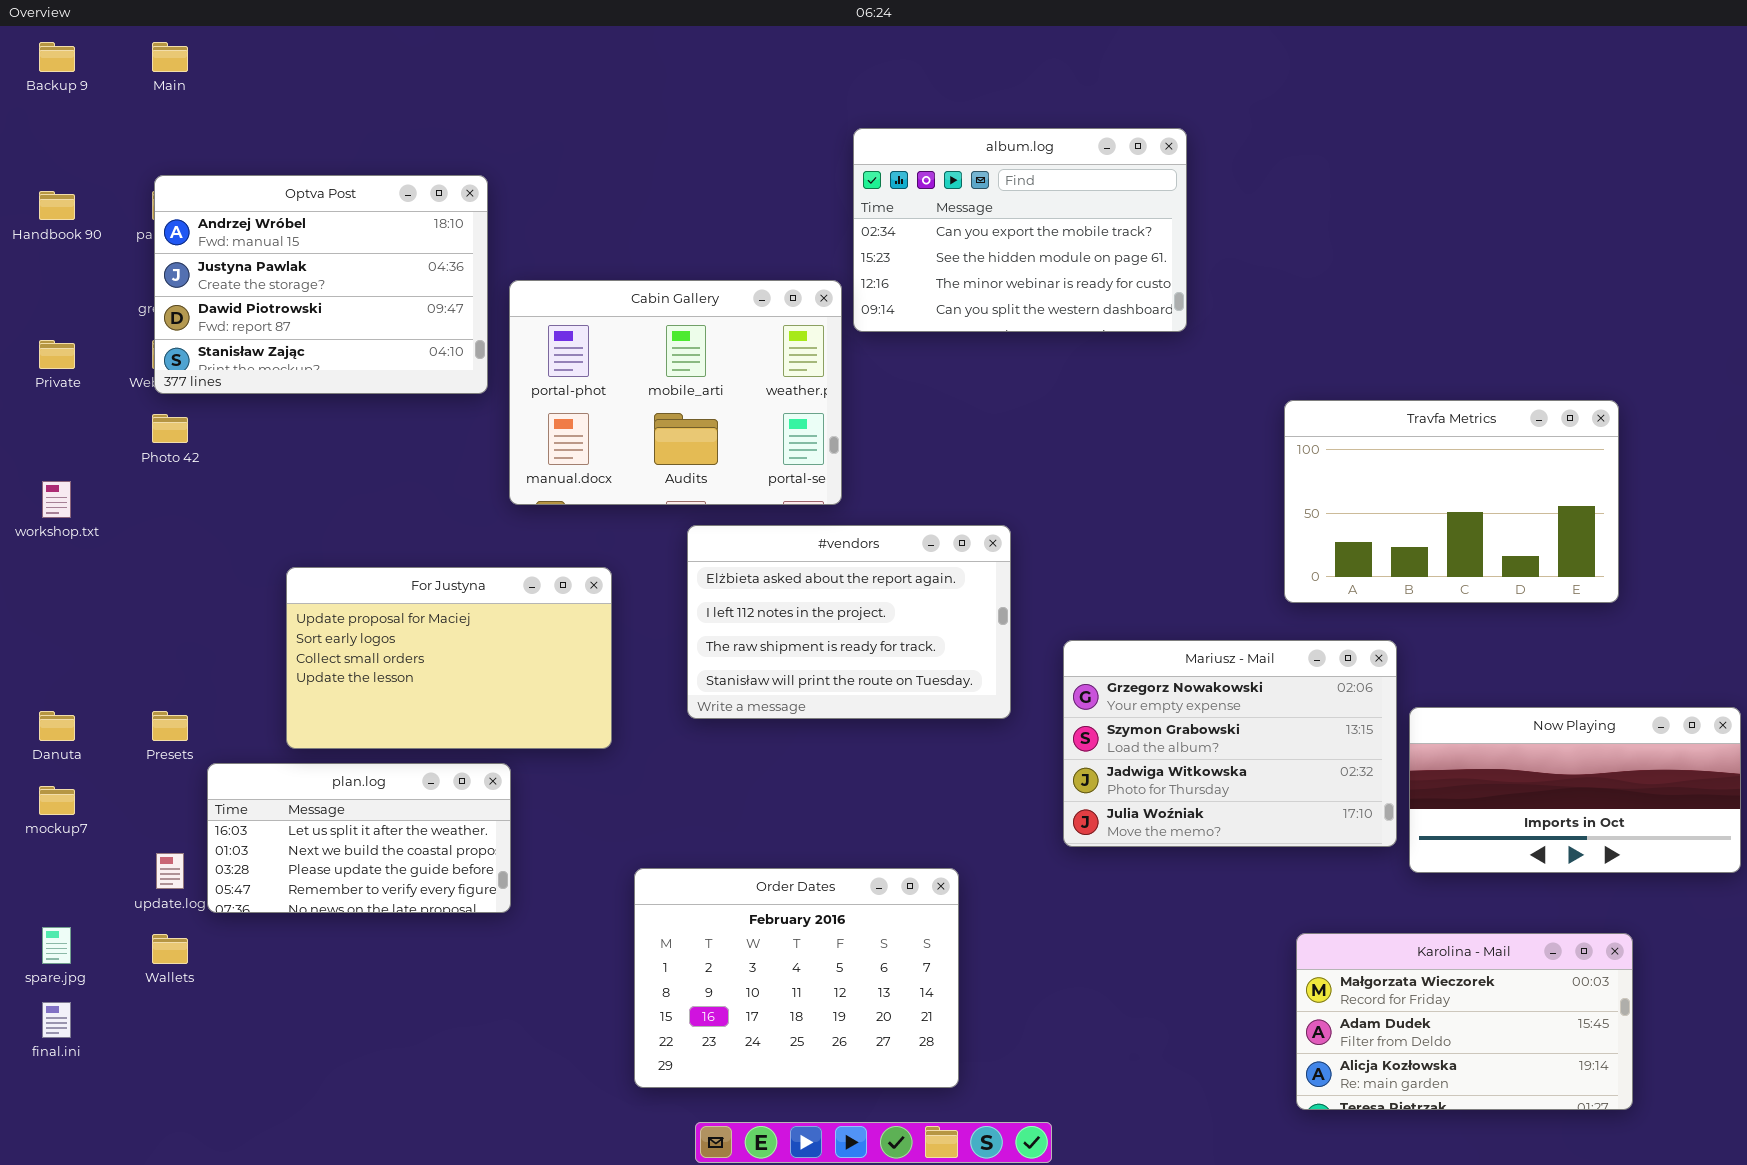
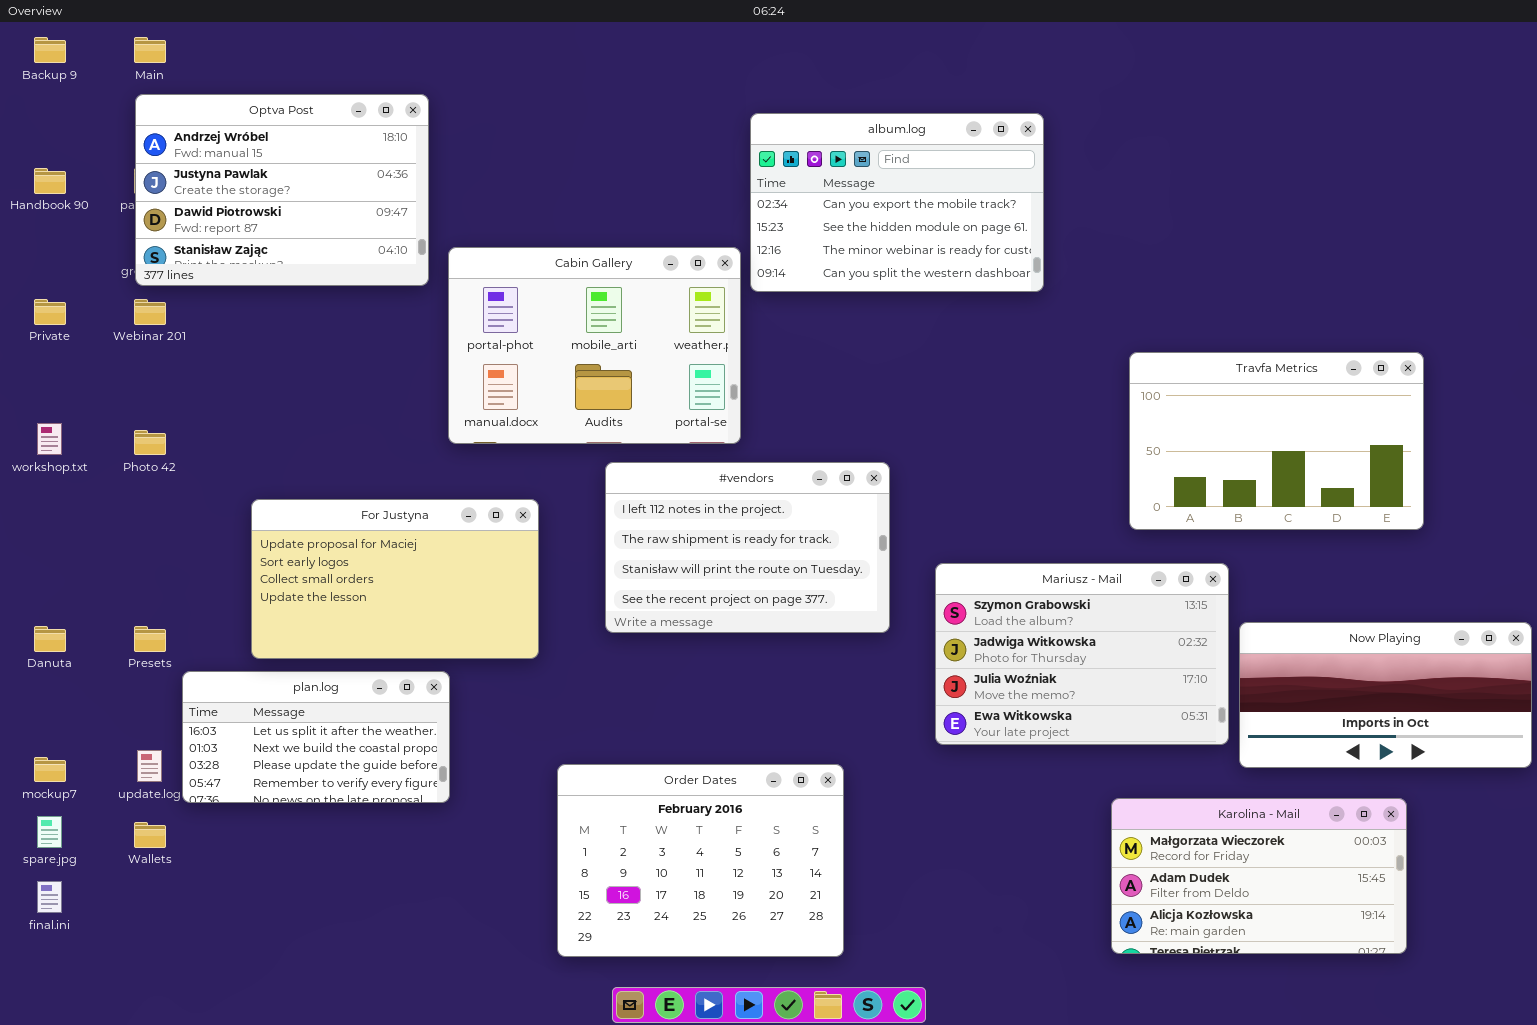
Optva Post: [154,175,488,394] -> [135,94,429,286], moved
Photo 42: [152,414,188,443] -> [134,430,166,455], moved
#vendors: [687,525,1011,719] -> [605,462,890,633], scrolled down 1 row
Mariusz - Mail: [1063,640,1397,847] -> [935,563,1229,745], scrolled down 1 row
mockup7: [39,786,75,815] -> [34,757,66,782], moved
Karolina - Mail: [1296,933,1633,1110] -> [1111,798,1407,954], moved

